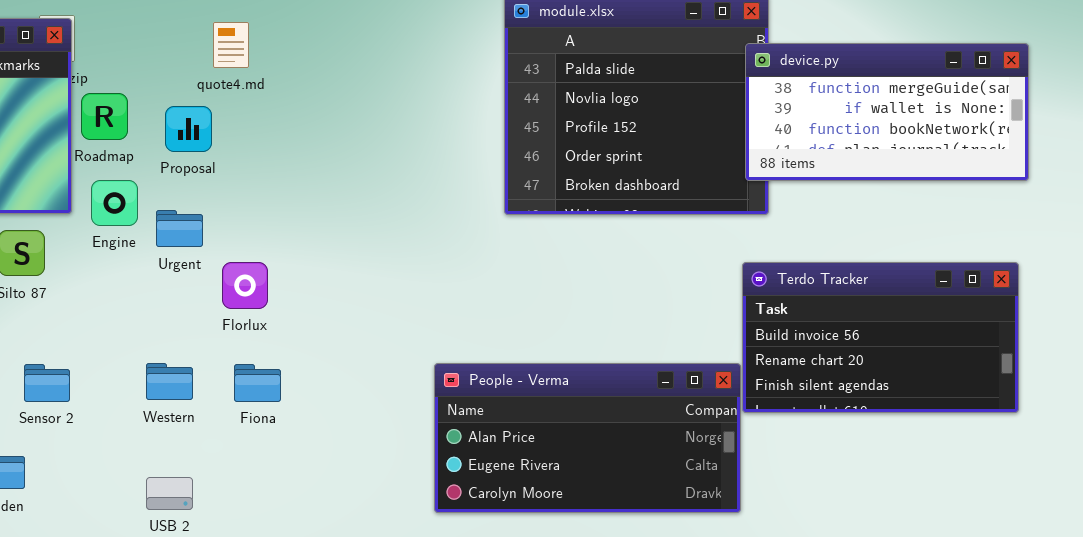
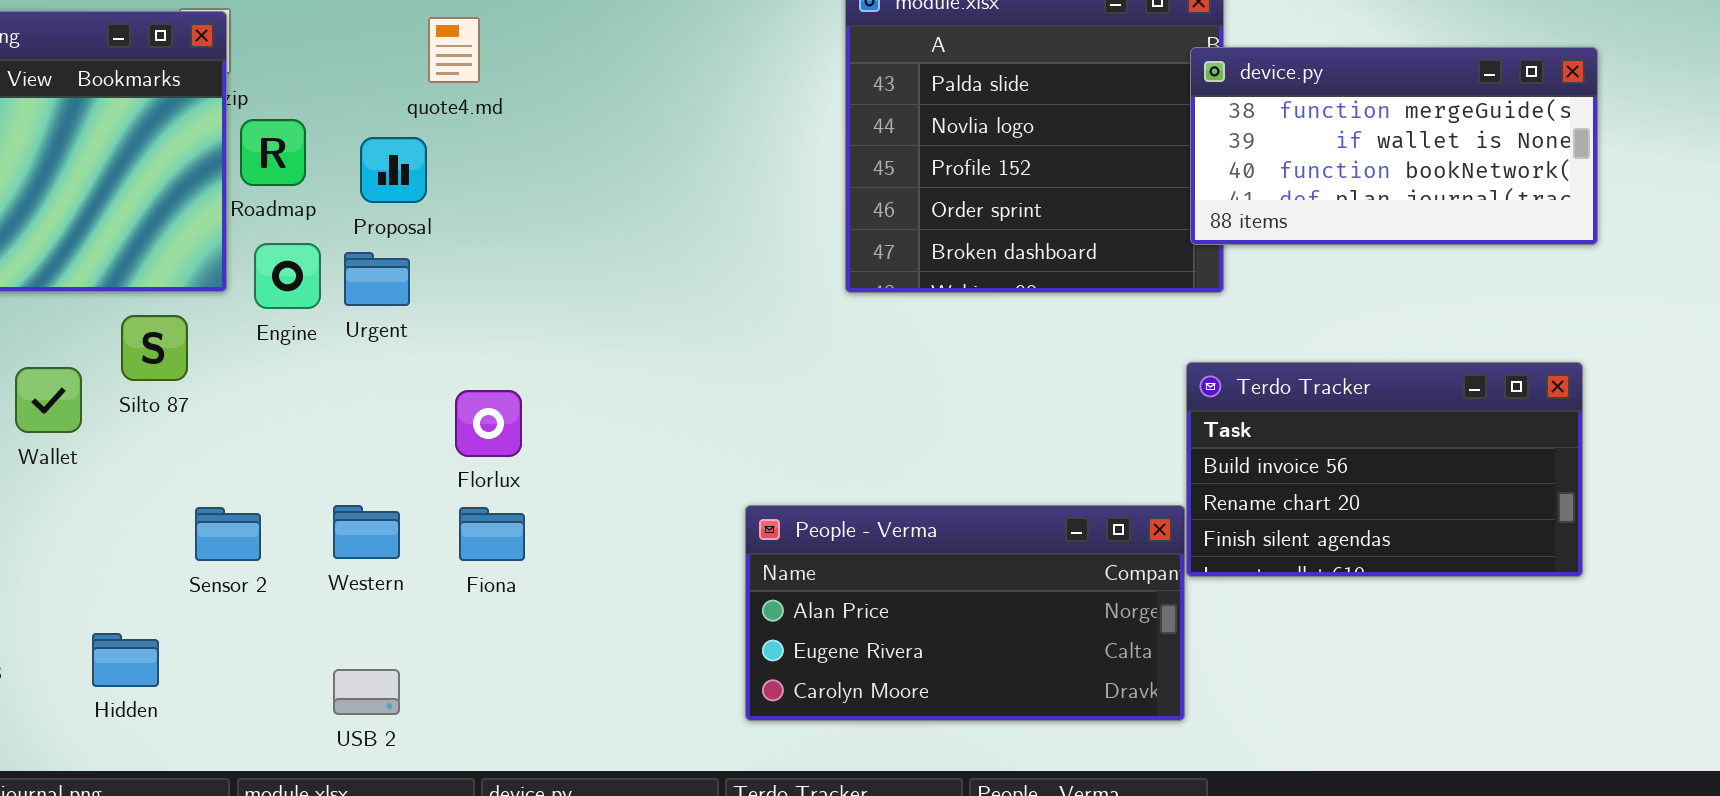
Urgent: [156,210,203,247] -> [344,252,410,306], moved
Florlux: [222,262,268,309] -> [455,390,522,457], moved
Sensor 2: [24,364,70,402] -> [195,507,261,561], moved

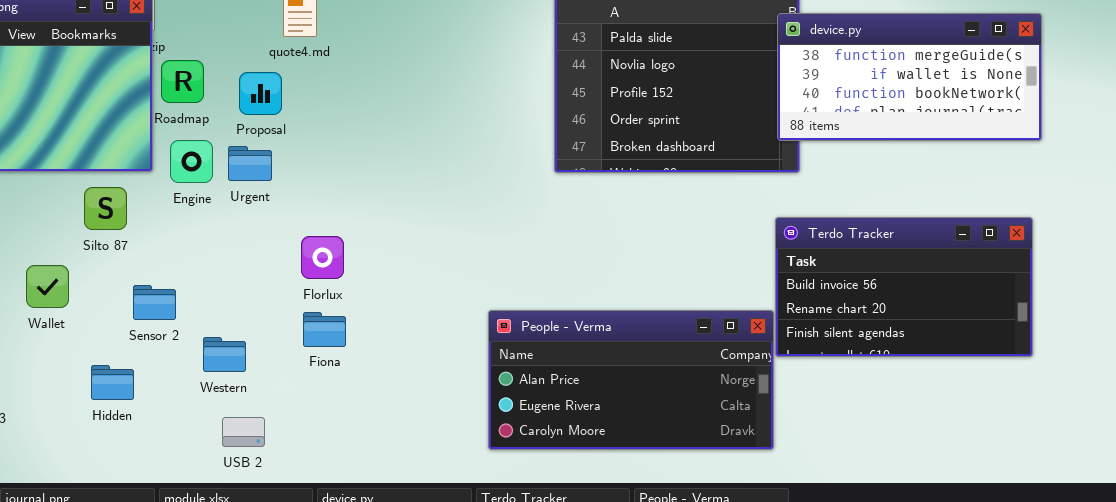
Wallet: [15,367,82,433] -> [26,265,69,308], moved
Western: [333,505,400,559] -> [203,337,246,372], moved
Sensor 2: [195,507,261,561] -> [133,285,176,320], moved
Hidden: [92,633,159,687] -> [91,365,134,400], moved

